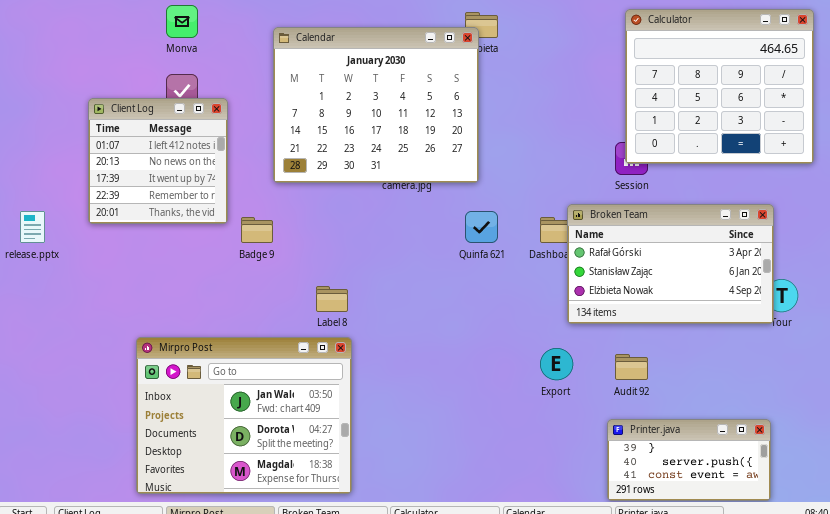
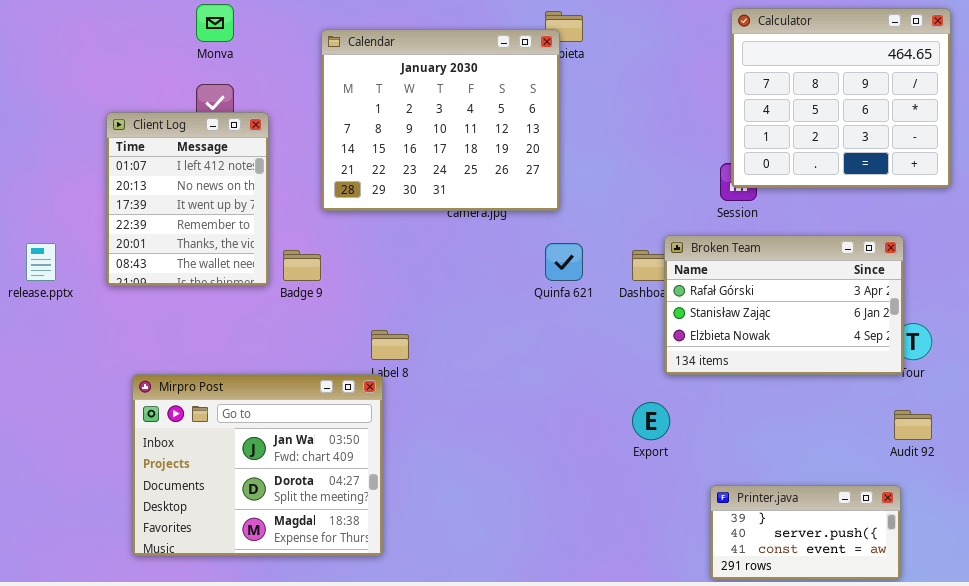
Client Log: [88,98,228,224] -> [106,112,269,286], resized
Mirpro Post: [136,337,352,494] -> [132,374,383,556], moved
Audit 92: [615,354,648,380] -> [894,410,932,440], moved

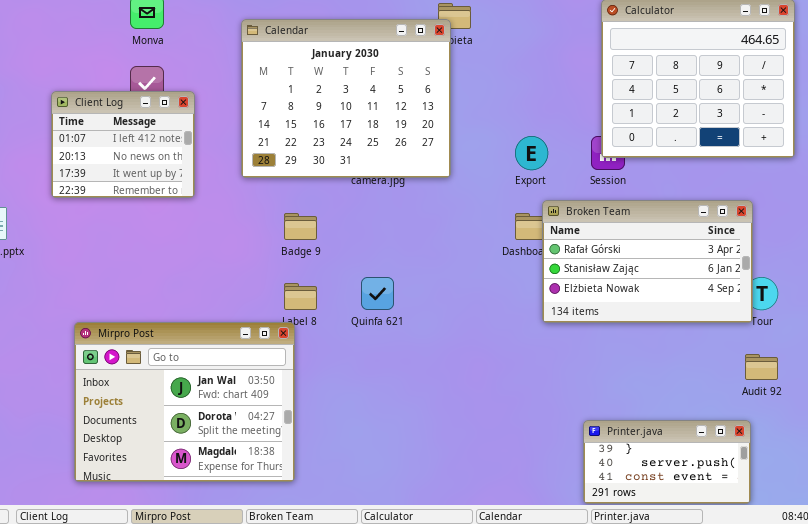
Client Log: [106,112,269,286] -> [51,91,195,198], resized
Quinfa 621: [545,243,583,281] -> [361,277,394,310], moved
Badge 9: [283,250,321,281] -> [284,213,317,240], moved
Export: [632,402,670,440] -> [515,136,548,170], moved

